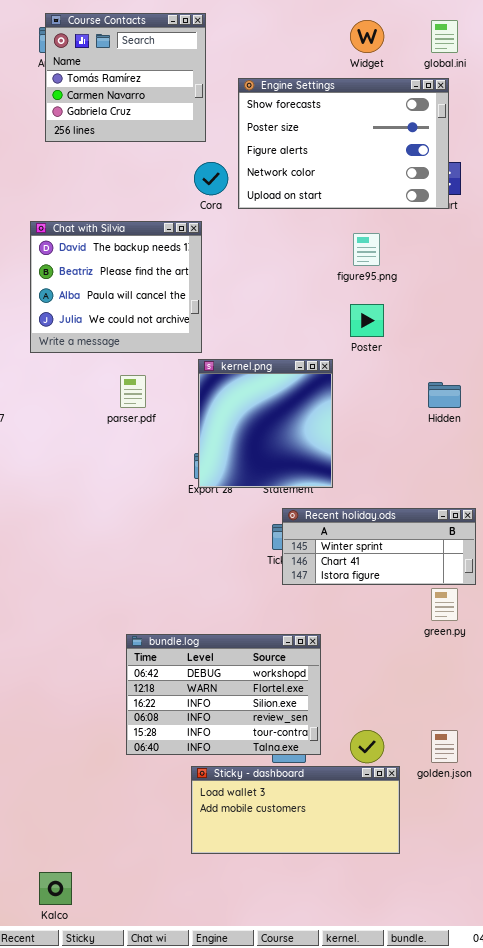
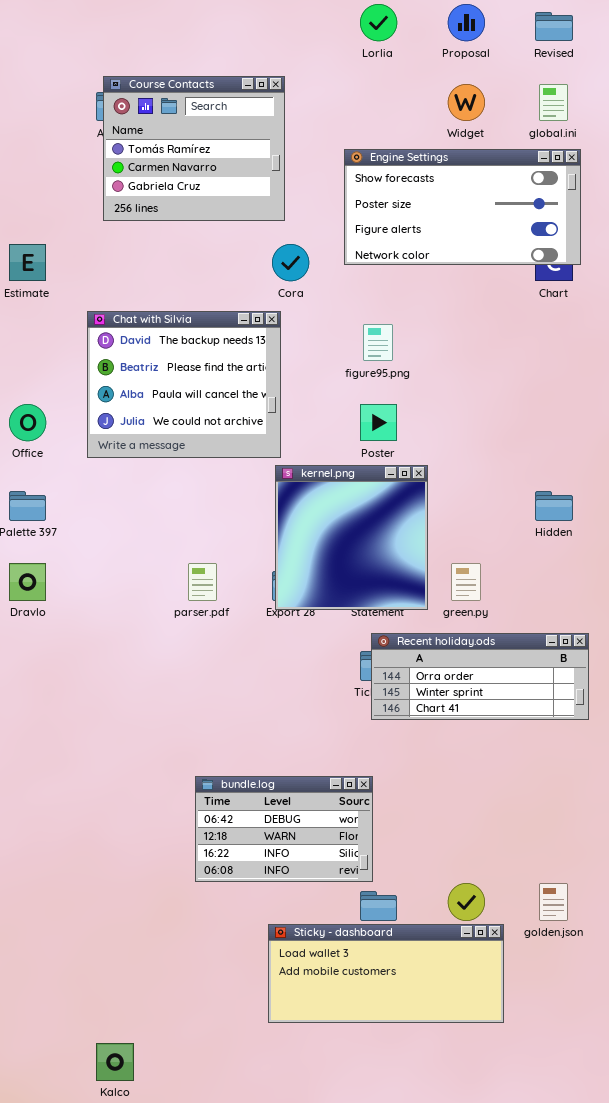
Engine Settings: [238,78,449,209] -> [344,149,581,265], moved, resized
figure95.png: [353,233,380,266] -> [363,324,393,361], moved
Poster: [350,304,384,337] -> [360,404,397,441], moved
parser.pdf: [120,375,146,408] -> [188,563,217,601], moved
Recent holiday.ods: [282,508,476,585] -> [371,633,589,720], scrolled up 1 row
green.py: [431,588,458,621] -> [451,563,481,601], moved
bundle.log: [126,634,321,755] -> [195,776,373,882], resized

